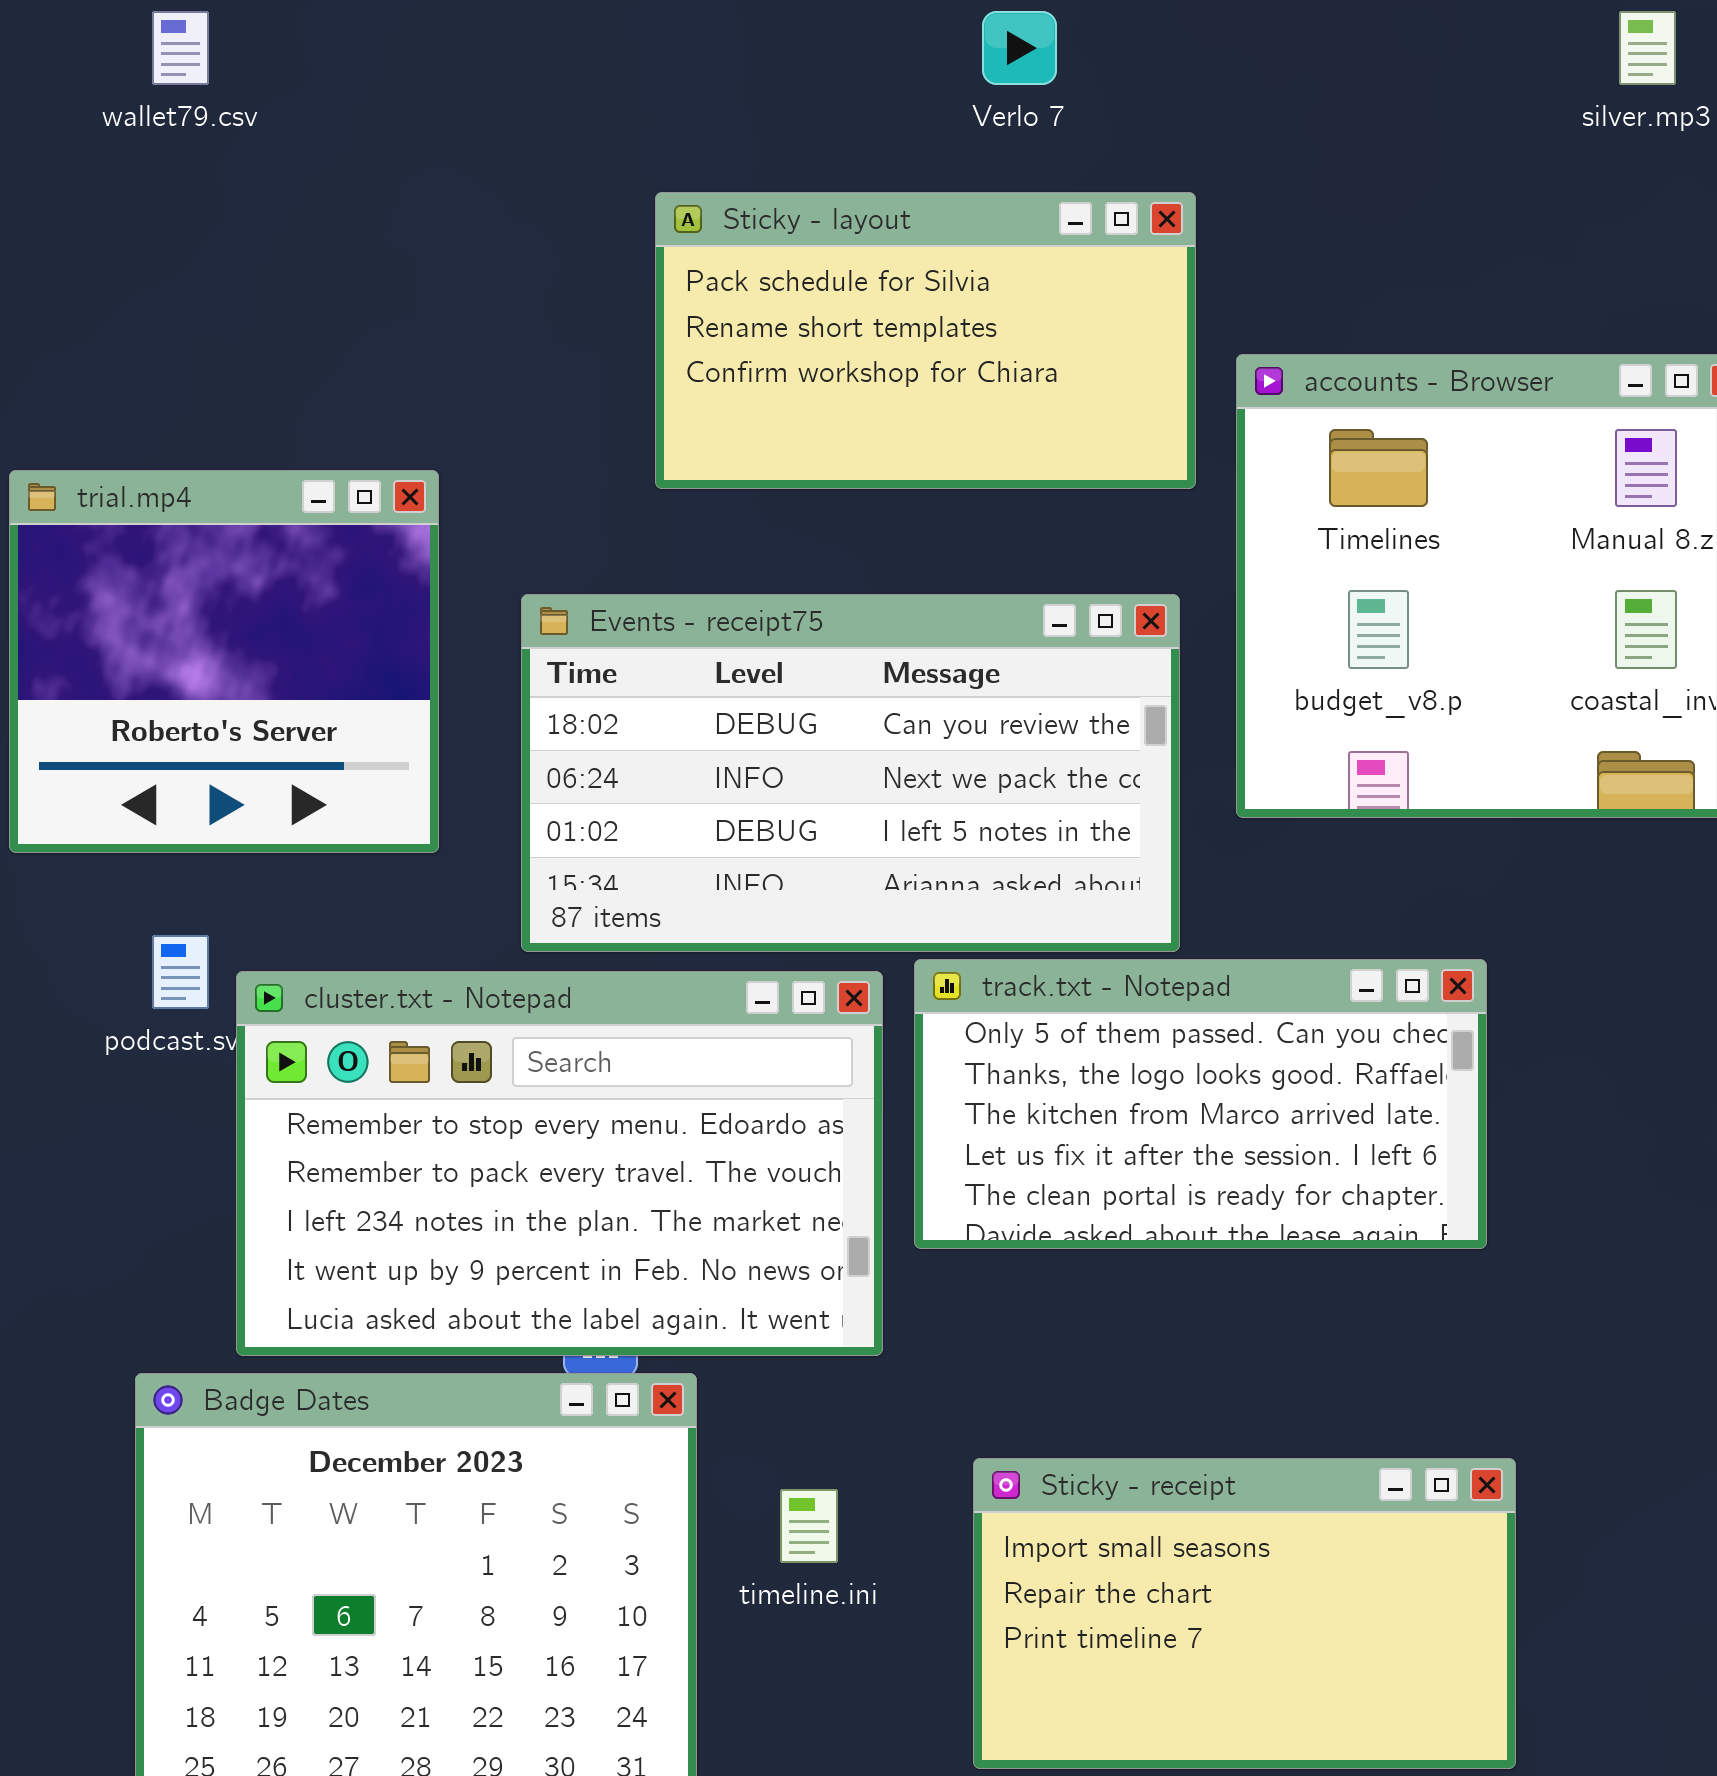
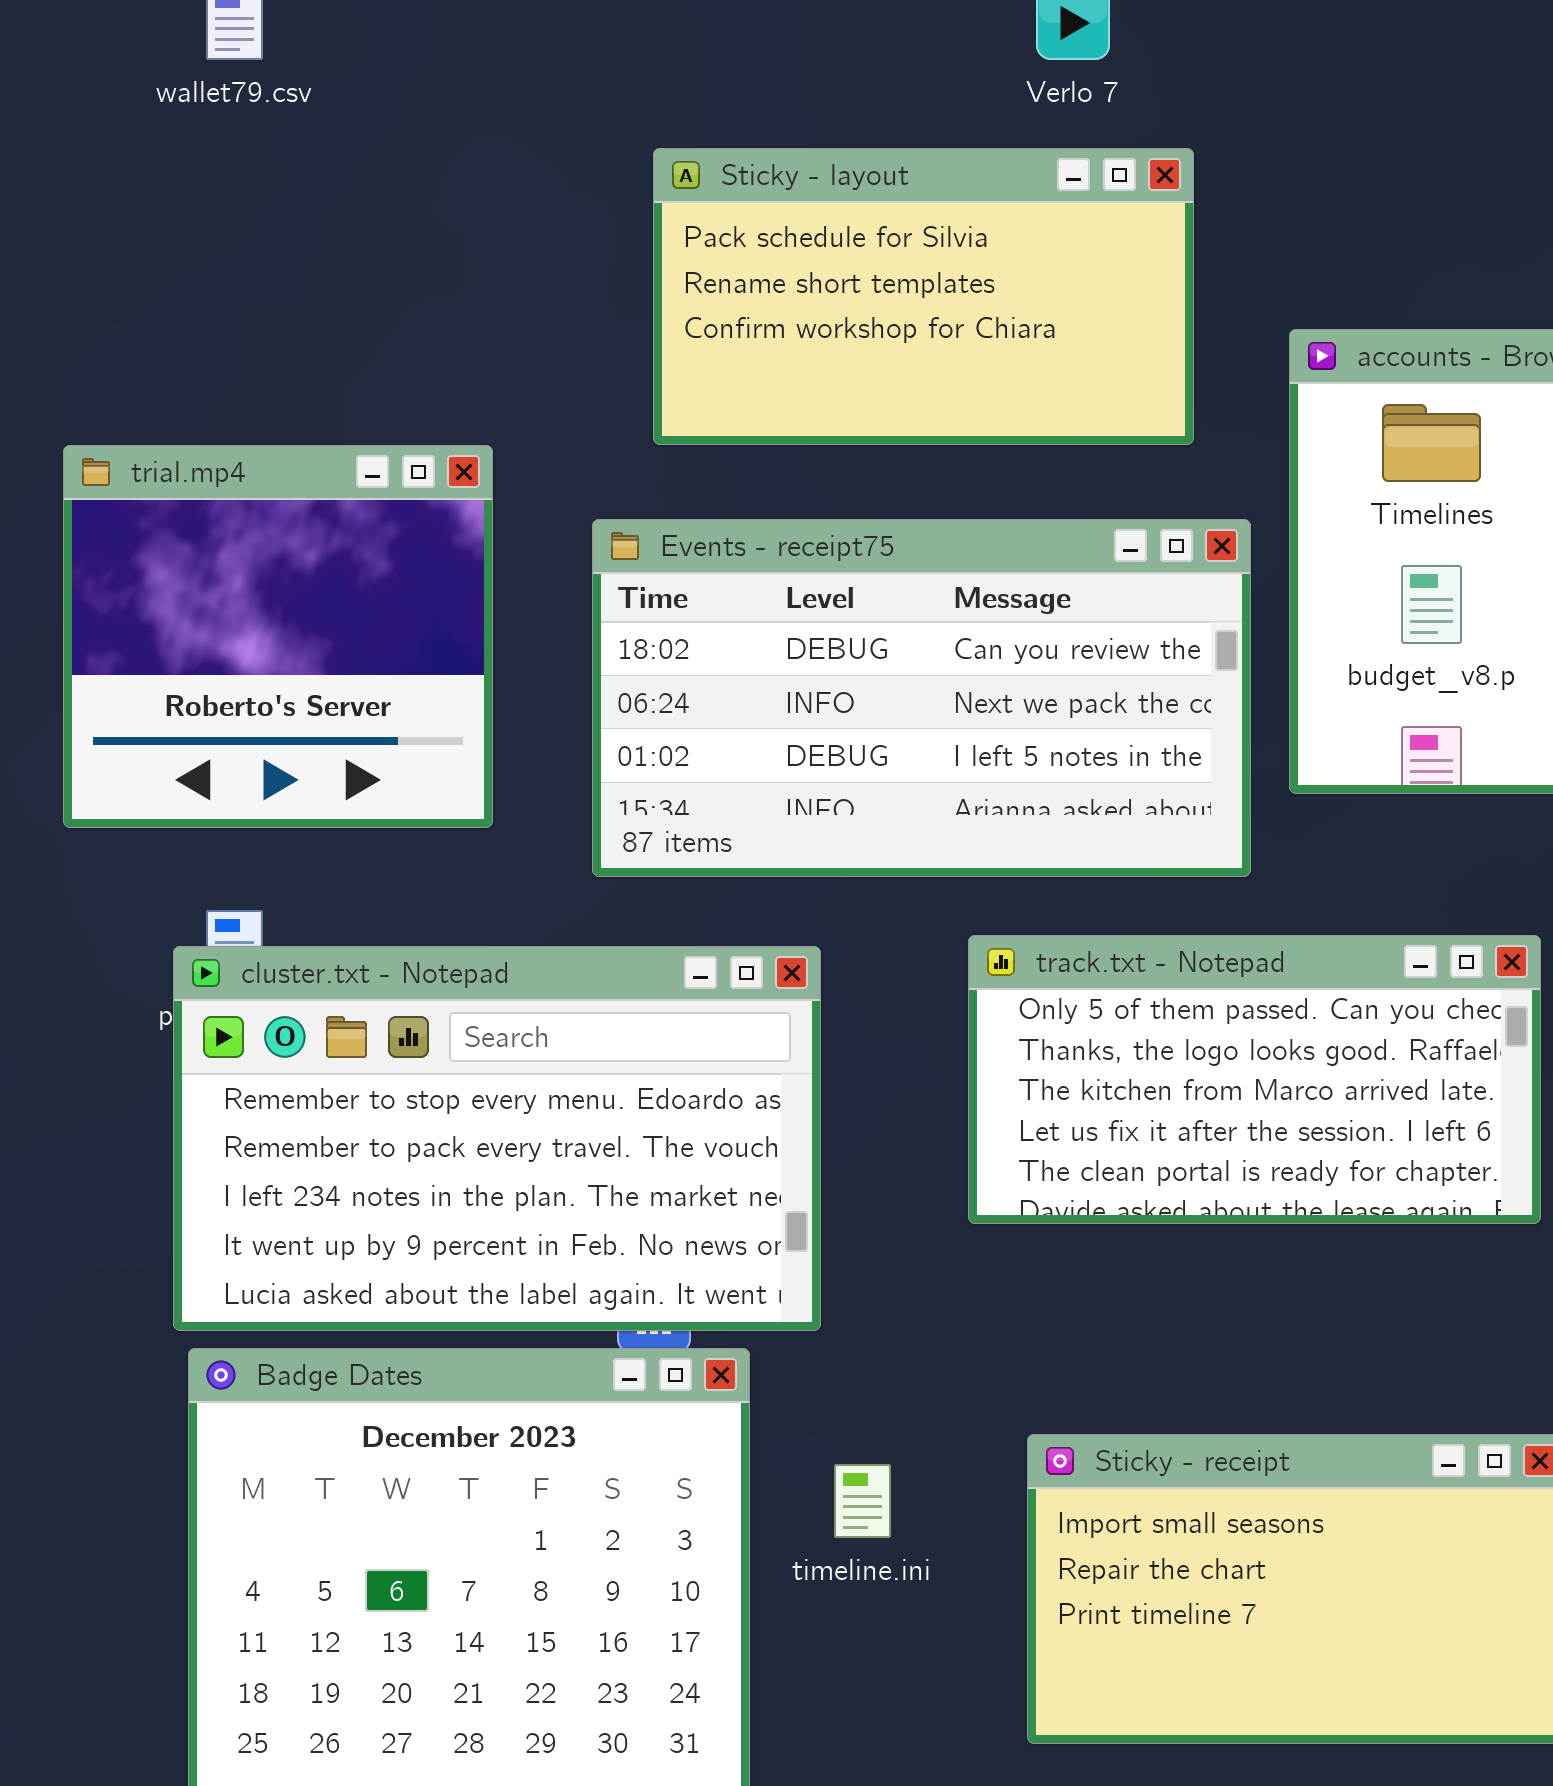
Sticky - layout: [655,192,1196,489] -> [653,148,1194,445], moved
Events - receipt75: [521,594,1180,952] -> [592,519,1251,877], moved
cluster.txt - Notepad: [236,971,883,1356] -> [173,946,821,1331], moved

